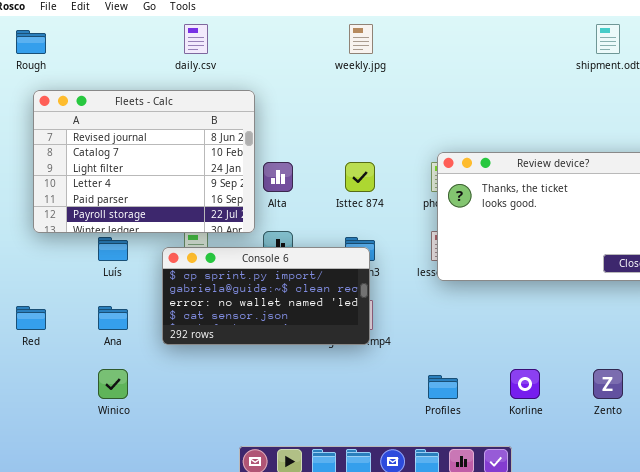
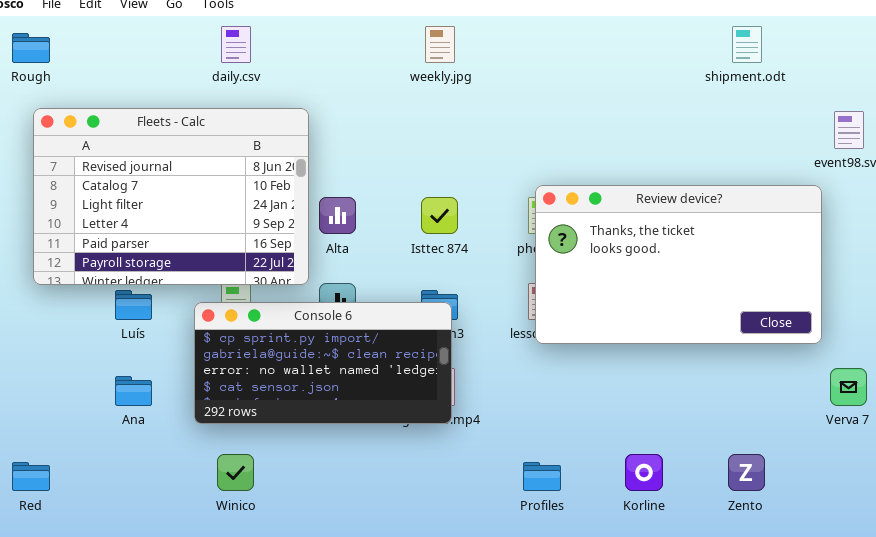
Red: [16,306,46,330] -> [12,462,50,491], moved
Winico: [98,369,128,399] -> [217,454,254,491], moved

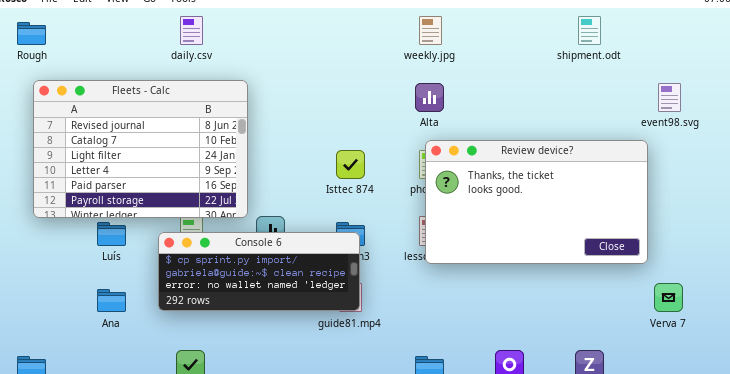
weekly.jpg: [425,26,455,63] -> [419,16,442,45], moved
Alta: [319,197,356,234] -> [415,83,444,112], moved
Console 6: [194,302,452,424] -> [158,232,360,311], resized

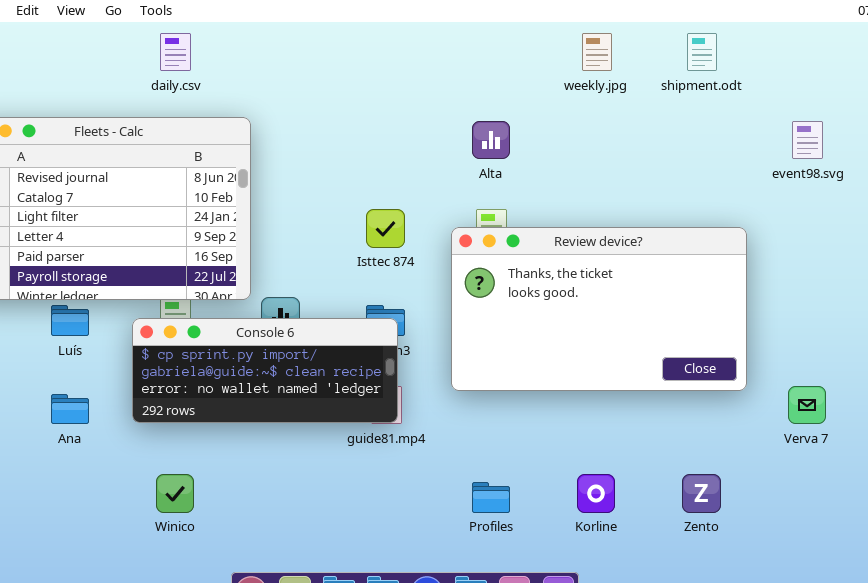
weekly.jpg: [419,16,442,45] -> [582,33,612,71], moved
Review device?: [425,140,648,264] -> [451,227,747,391], moved

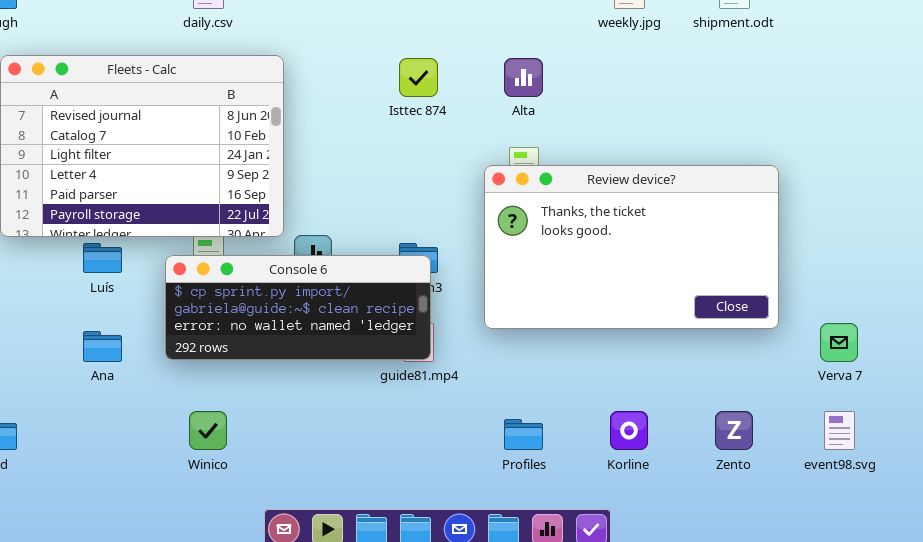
event98.svg: [792,121,823,159] -> [824,411,855,450], moved
Isttec 874: [366,209,405,248] -> [399,58,438,97], moved

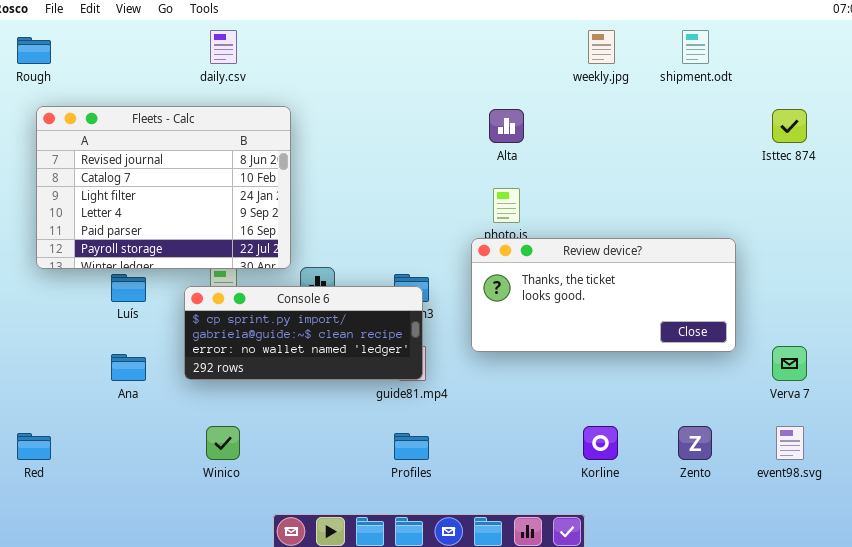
Isttec 874: [399,58,438,97] -> [772,109,807,143], moved
Review device?: [484,165,779,329] -> [471,238,736,352], resized
Profiles: [504,419,543,450] -> [394,433,429,460], moved

